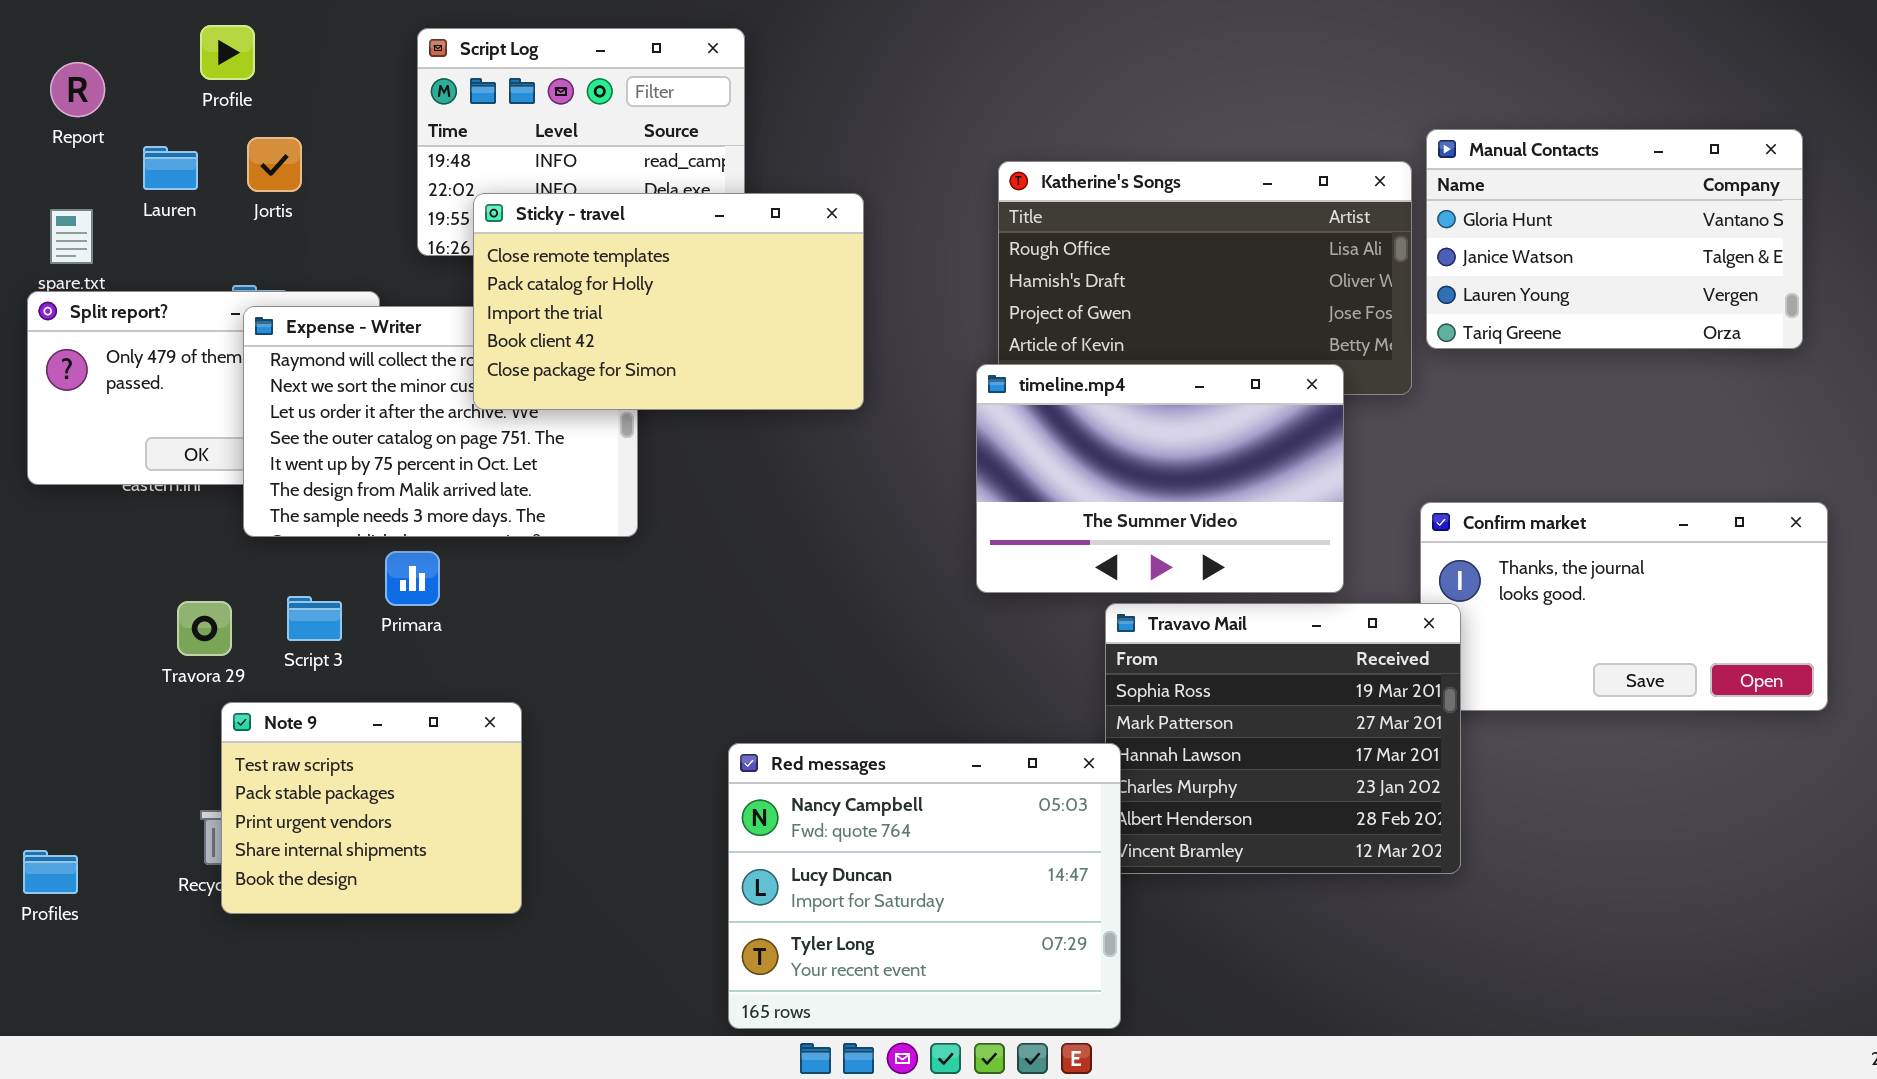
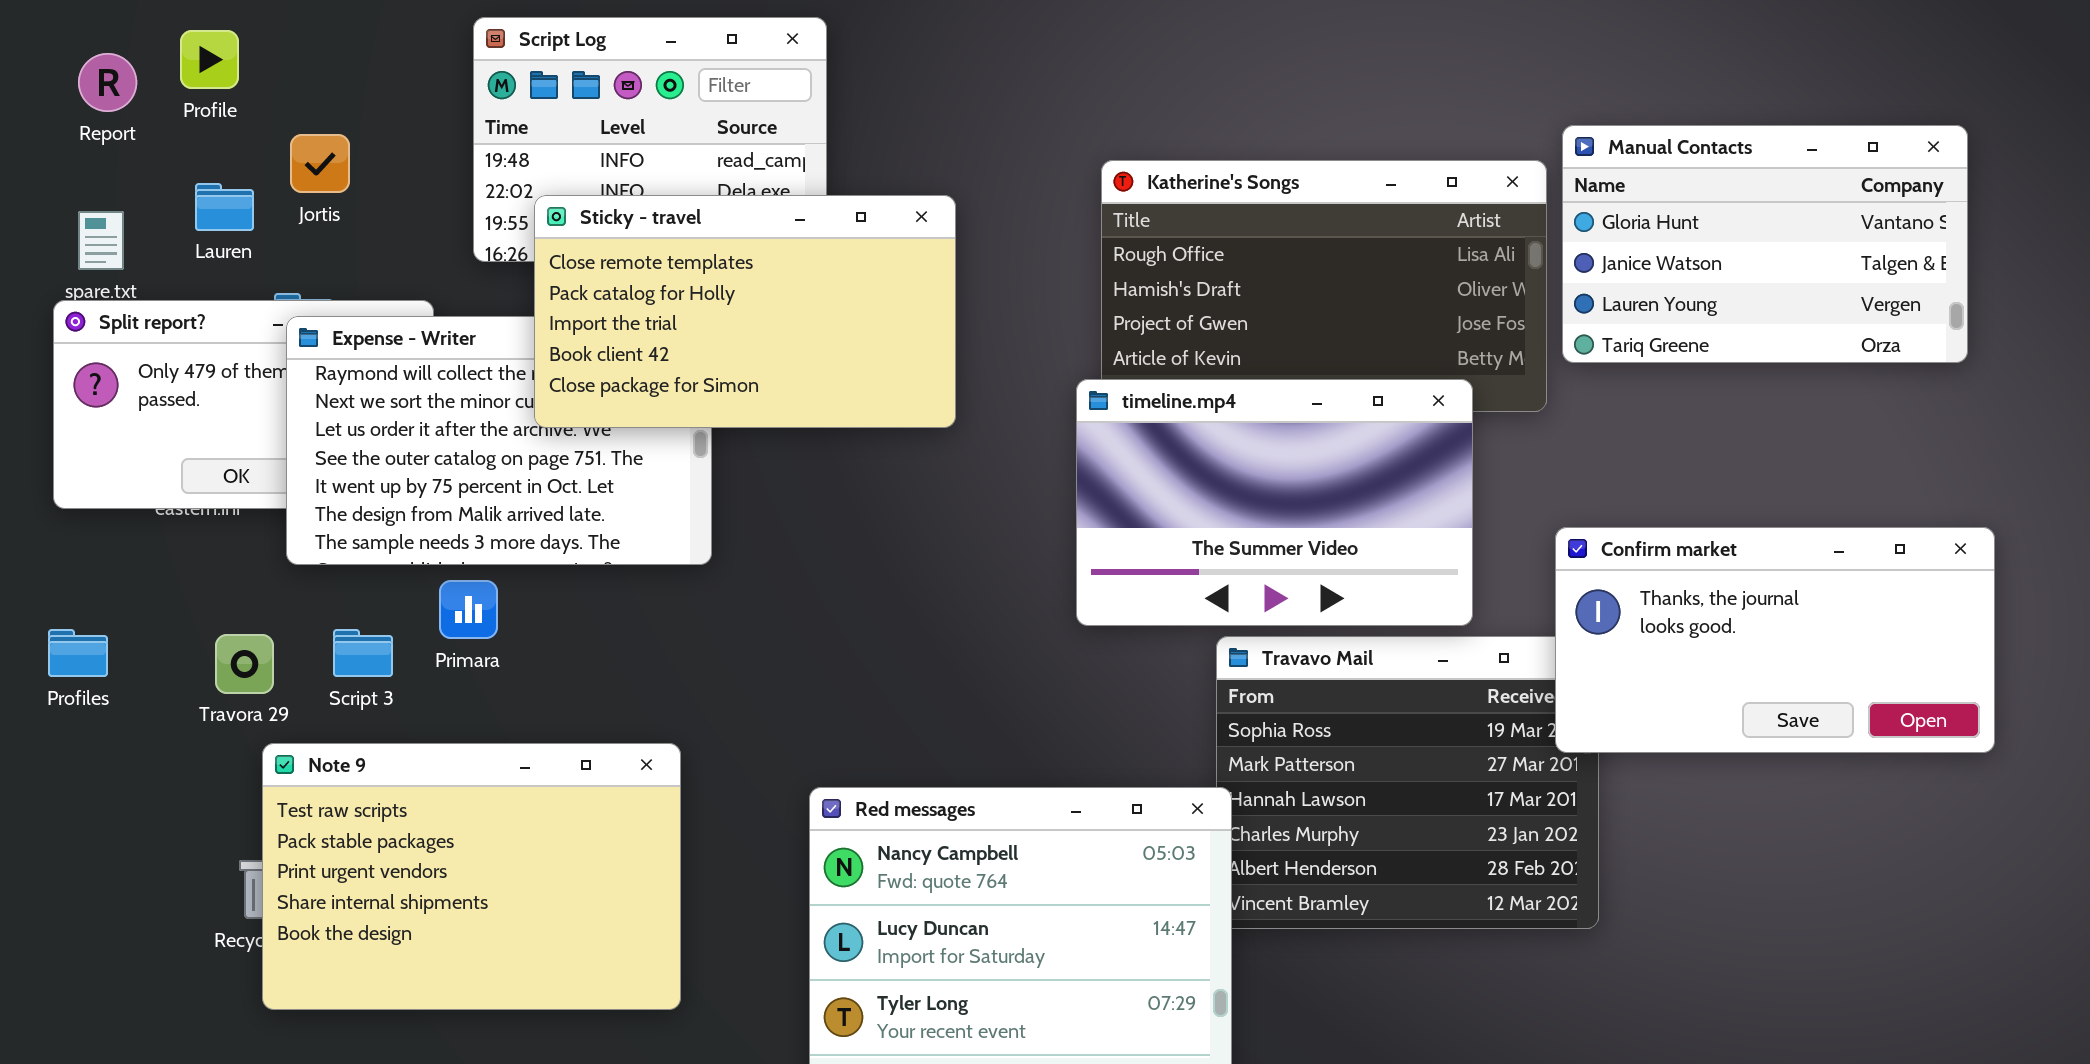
Profile: [200,25,255,80] -> [180,30,239,89], moved
Lauren: [143,146,198,190] -> [195,183,254,231], moved
Confirm market: [1420,502,1828,711] -> [1555,527,1995,753], raised
Note 9: [221,702,522,914] -> [262,743,681,1010], resized
Profiles: [23,850,78,894] -> [48,629,108,677], moved

